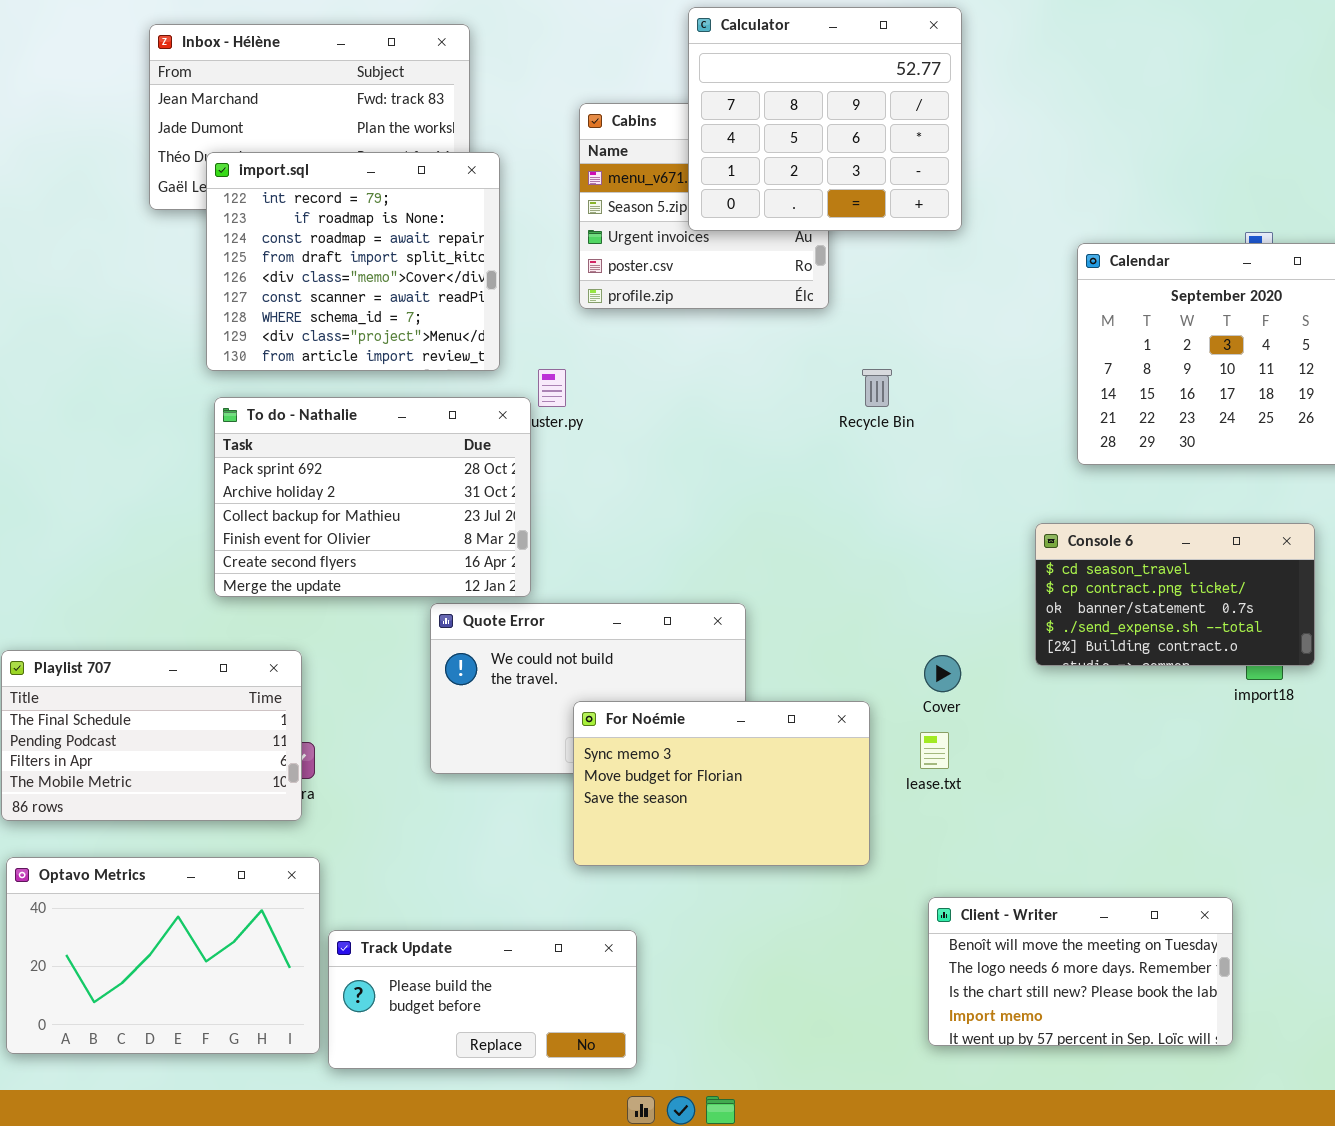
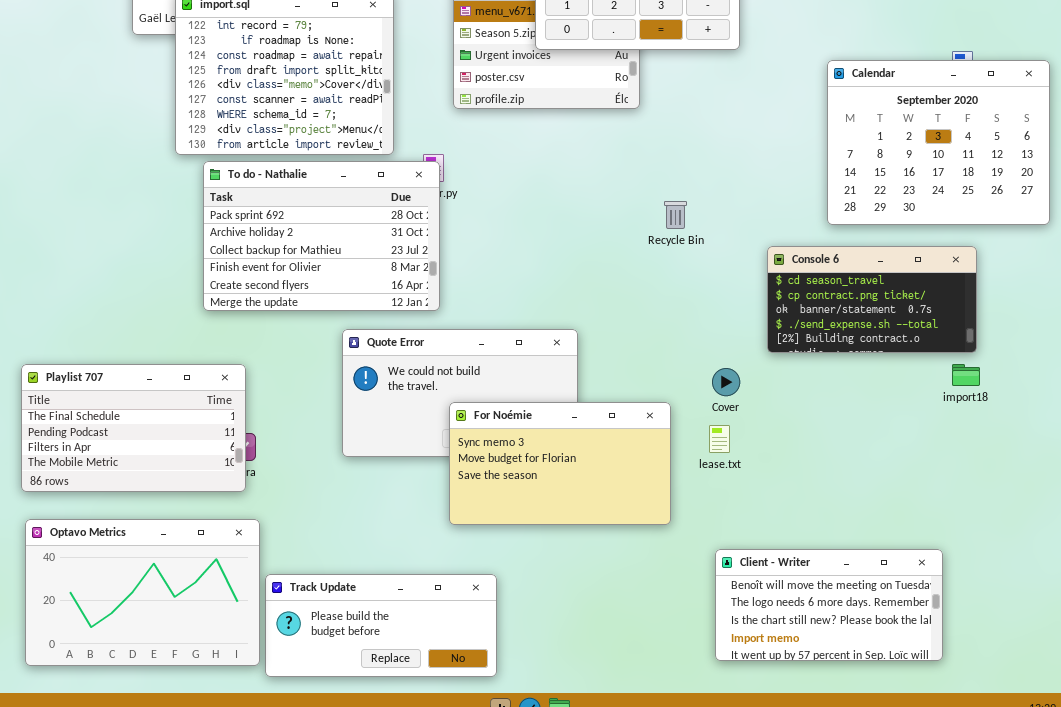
Recycle Bin: [862,369,892,407] -> [664,201,687,229], moved
To do - Nathalie: [214,397,531,597] -> [203,161,440,311], moved
Console 6: [1035,523,1315,666] -> [767,246,977,353], moved

